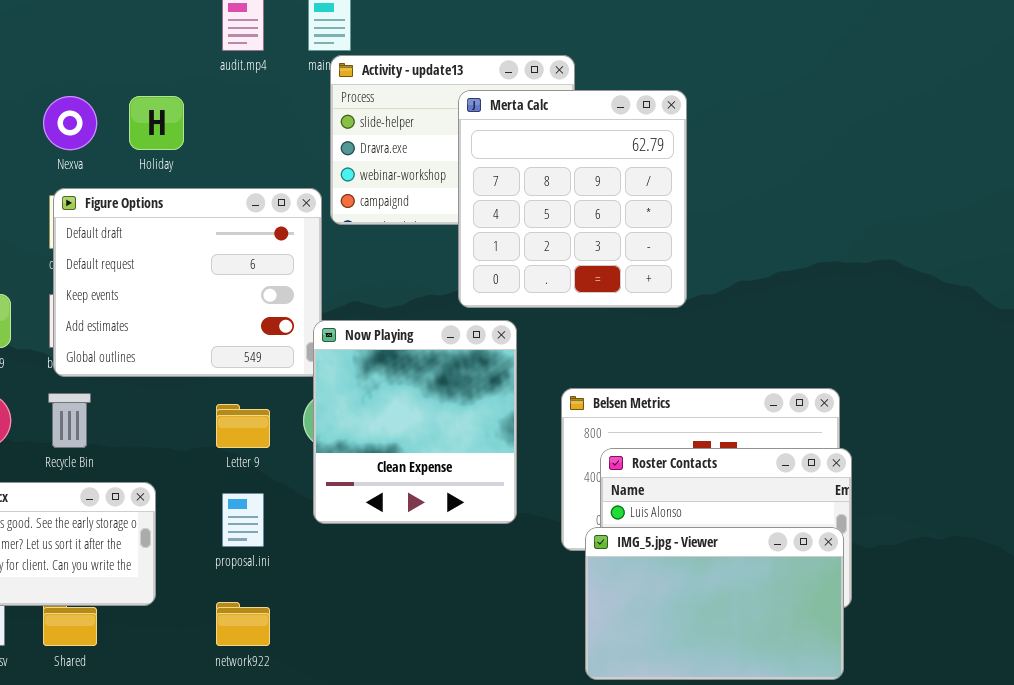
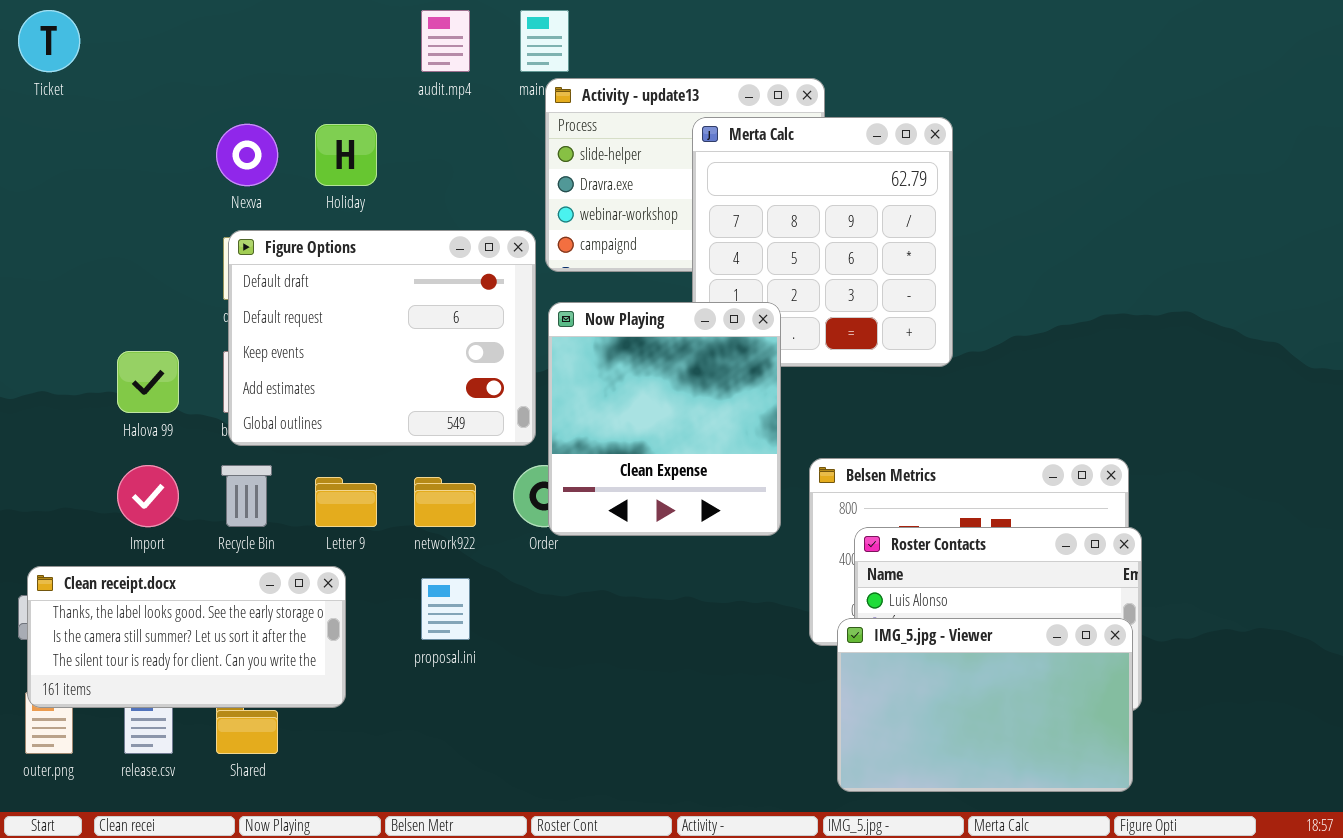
Now Playing: [313,320,517,524] -> [548,302,781,536], moved
Letter 9: [216,404,270,448] -> [315,477,377,527], moved
network922: [216,602,270,646] -> [414,477,476,527], moved

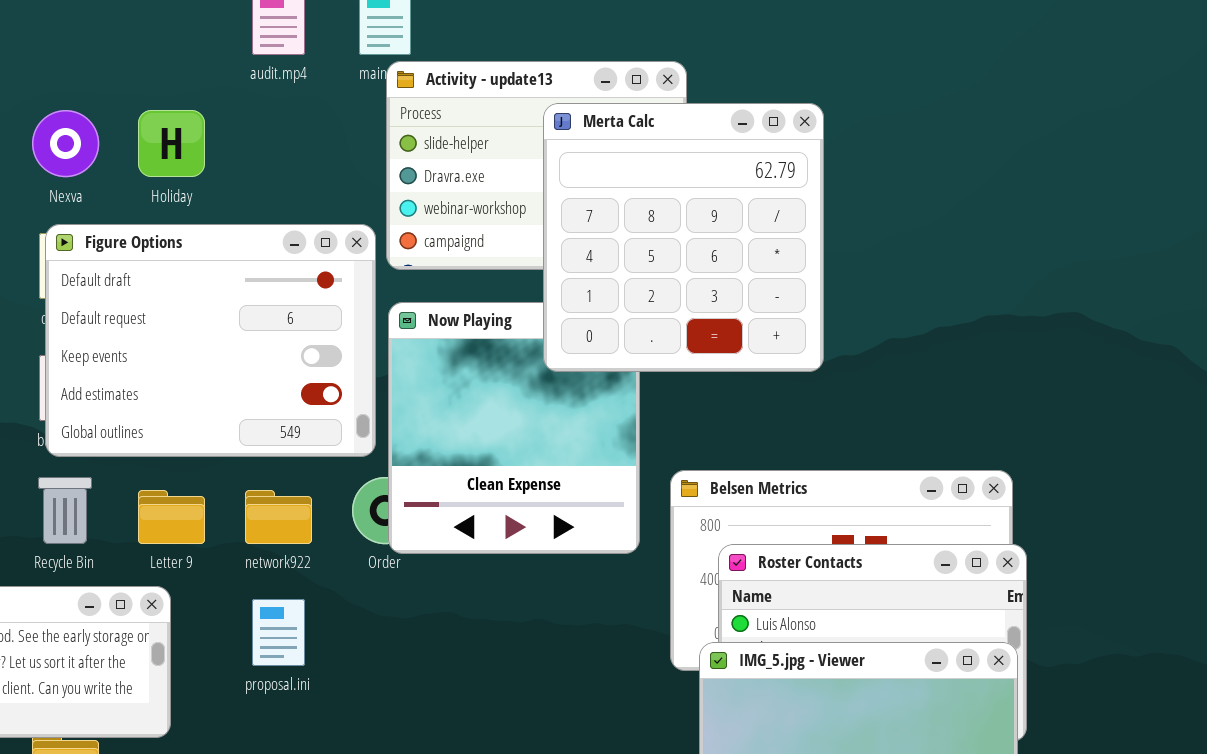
Merta Calc: [692,117,953,367] -> [543,103,824,372], raised

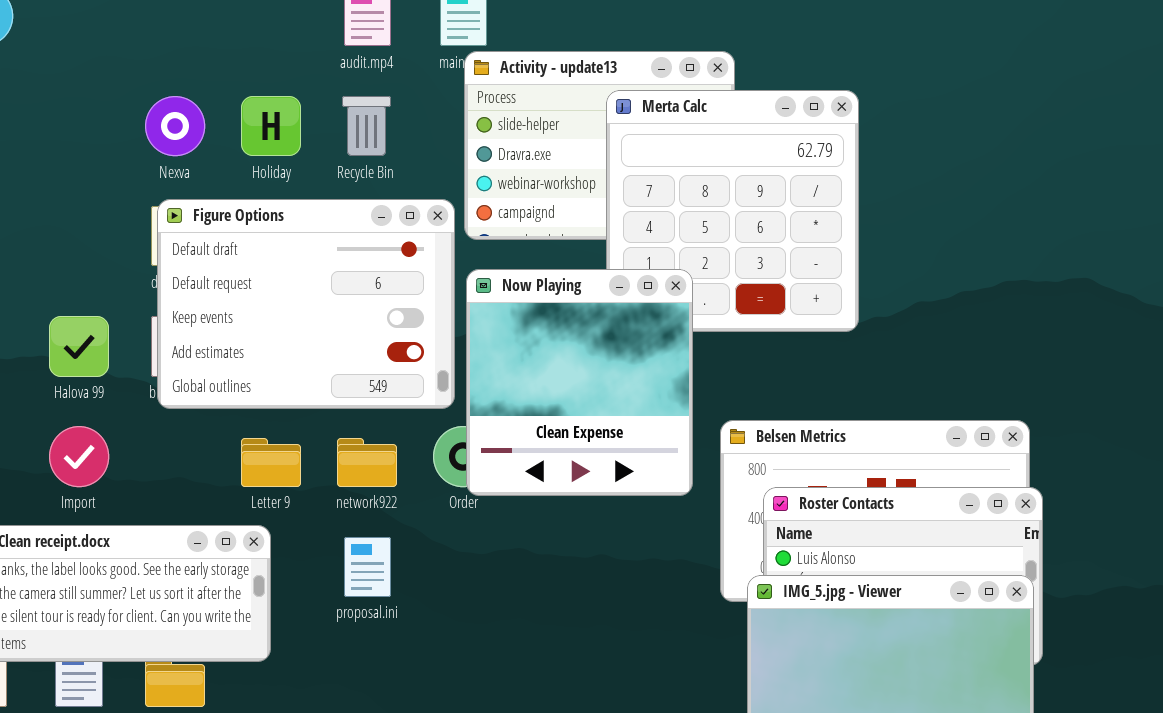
Now Playing: [388,302,640,554] -> [466,269,693,496], raised
Recycle Bin: [38,477,92,544] -> [342,96,391,156], moved

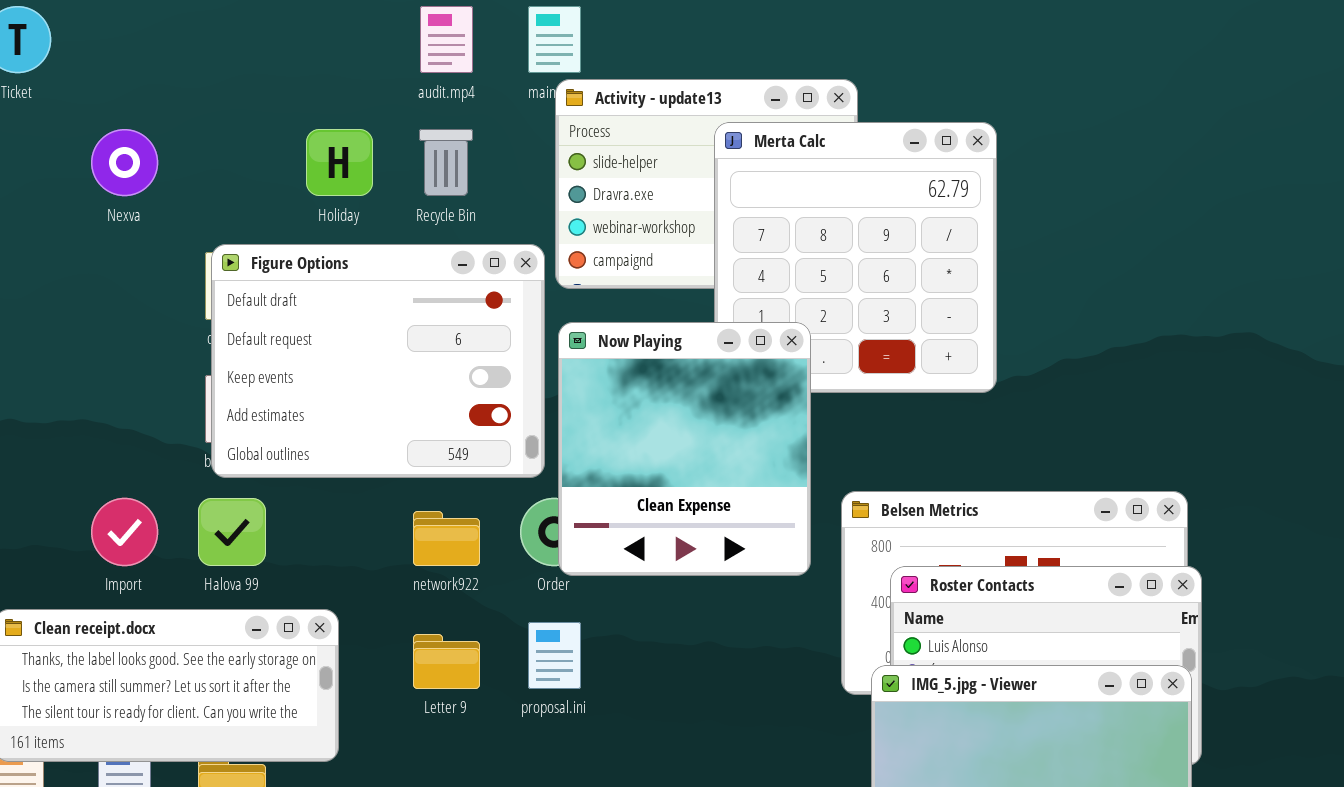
Nexva: [145,96,205,156] -> [91,129,158,196], moved
Halova 99: [49,316,109,377] -> [198,498,266,566], moved
Letter 9: [241,438,301,487] -> [413,634,480,689], moved
proposal.ini: [344,537,391,597] -> [528,622,581,689], moved

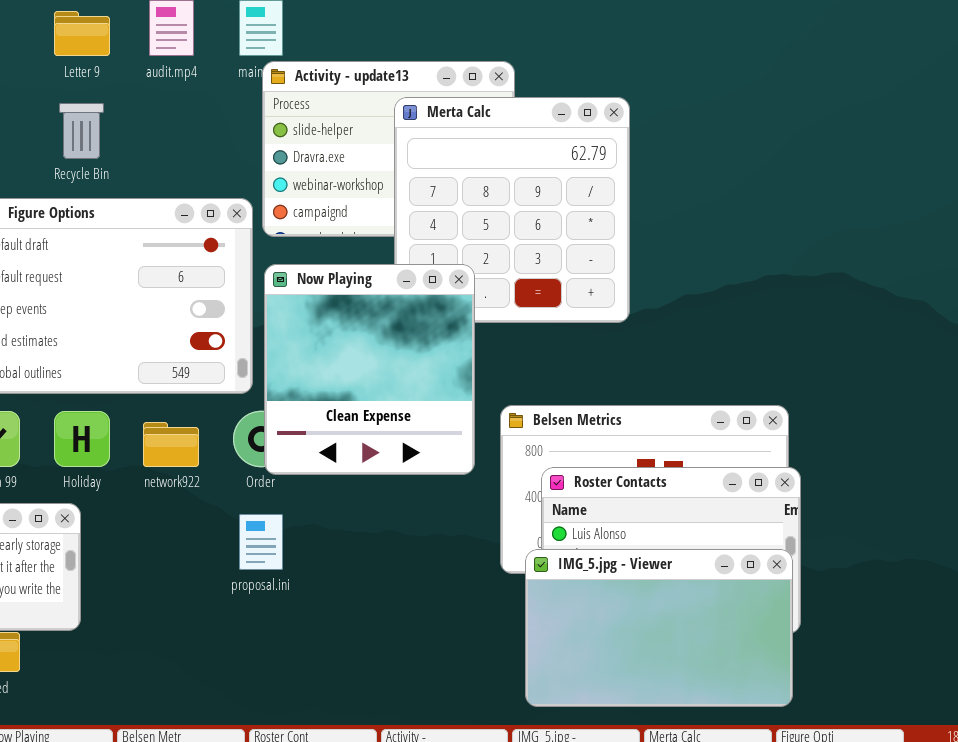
Holiday: [306,129,373,196] -> [54,411,110,467], moved
Recycle Bin: [419,129,473,196] -> [59,103,104,159], moved
Letter 9: [413,634,480,689] -> [54,11,110,56], moved

